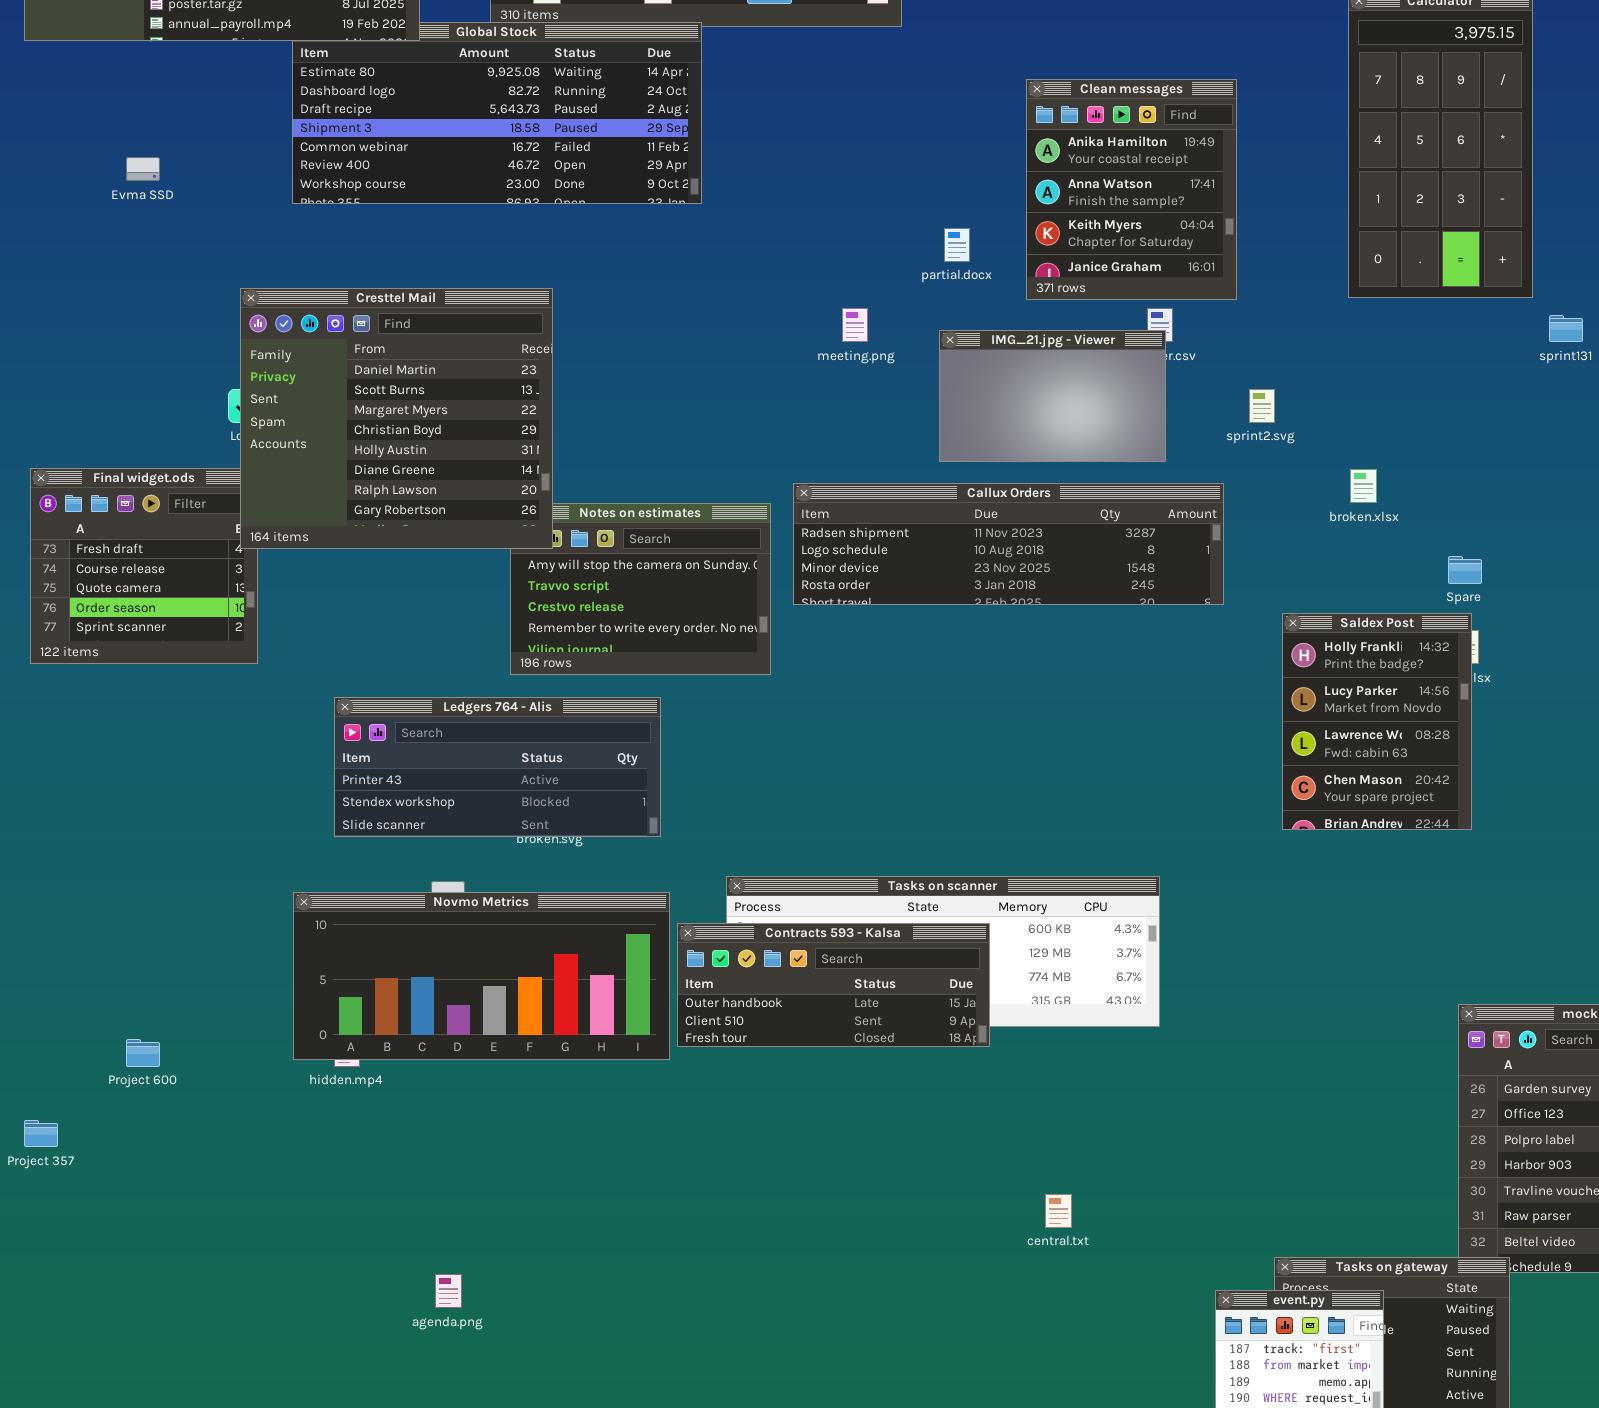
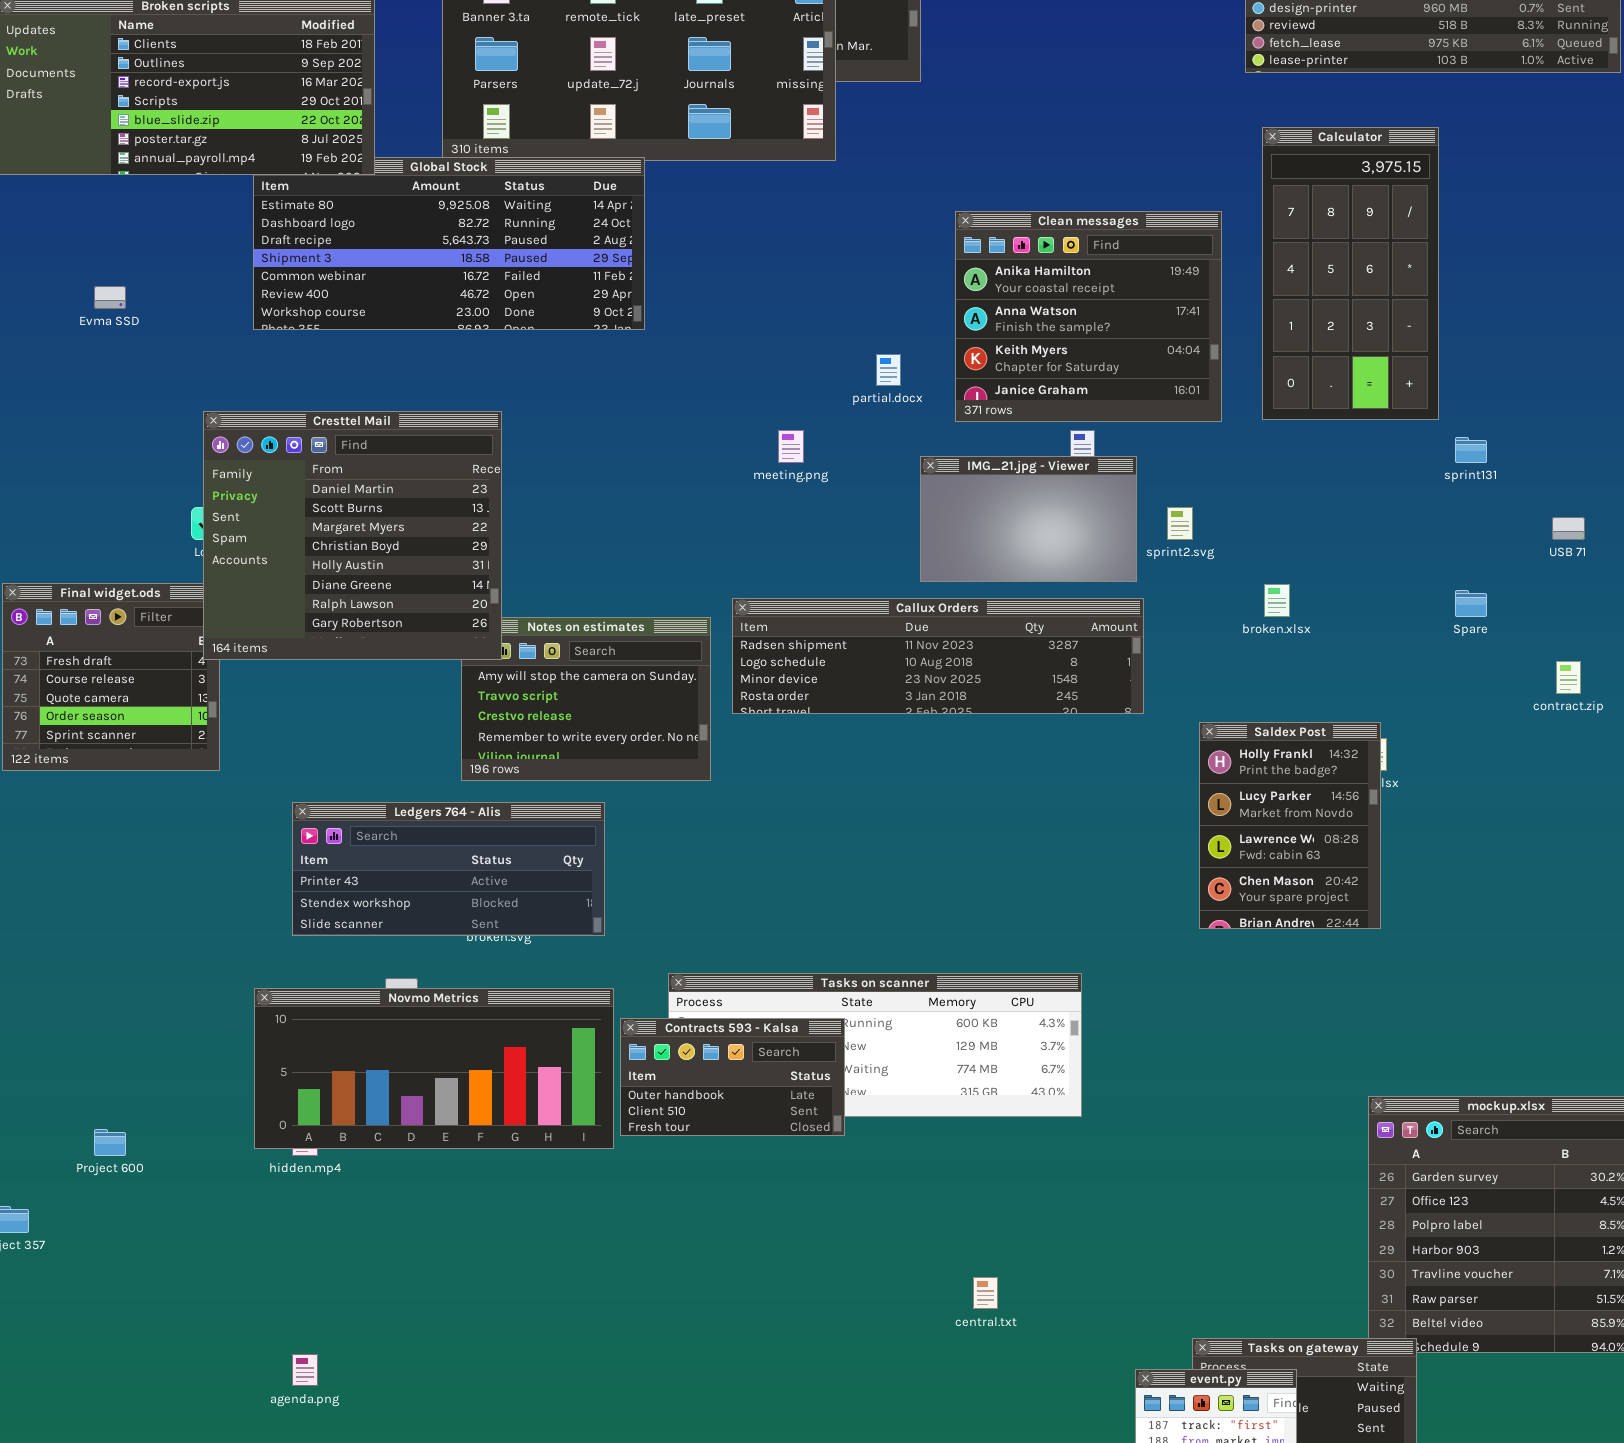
Clean messages: [1026,79,1237,300] -> [955,211,1222,422], resized
IMG_21.jpg - Viewer: [939,330,1166,462] -> [920,456,1137,582], moved
Spare: [1448,556,1482,584] -> [1455,590,1487,617], moved
Contracts 593 - Kalsa: [677,923,990,1047] -> [620,1018,845,1136], resized
agenda.png: [435,1274,462,1308] -> [292,1354,318,1386], moved

